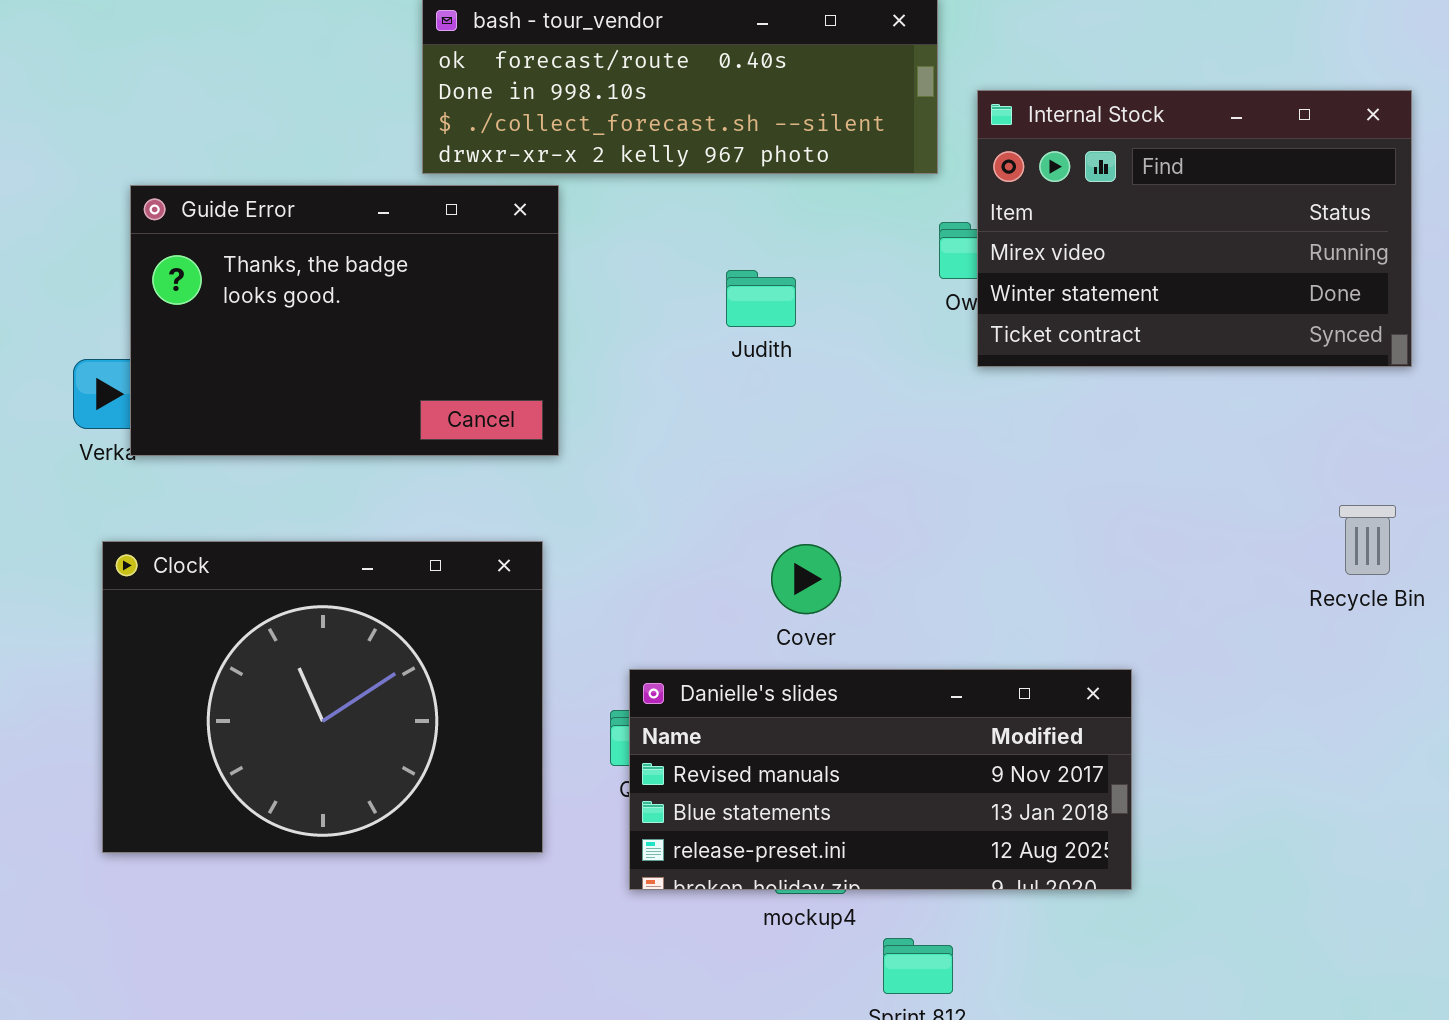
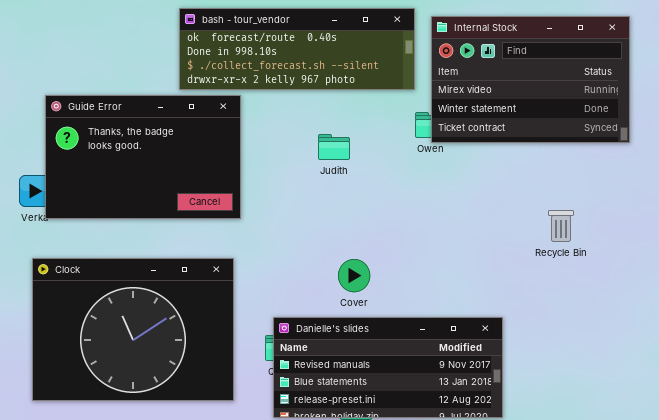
Internal Stock: [977,90,1412,367] -> [431,16,630,143], moved
Recycle Bin: [1339,505,1396,575] -> [548,210,574,242], moved

